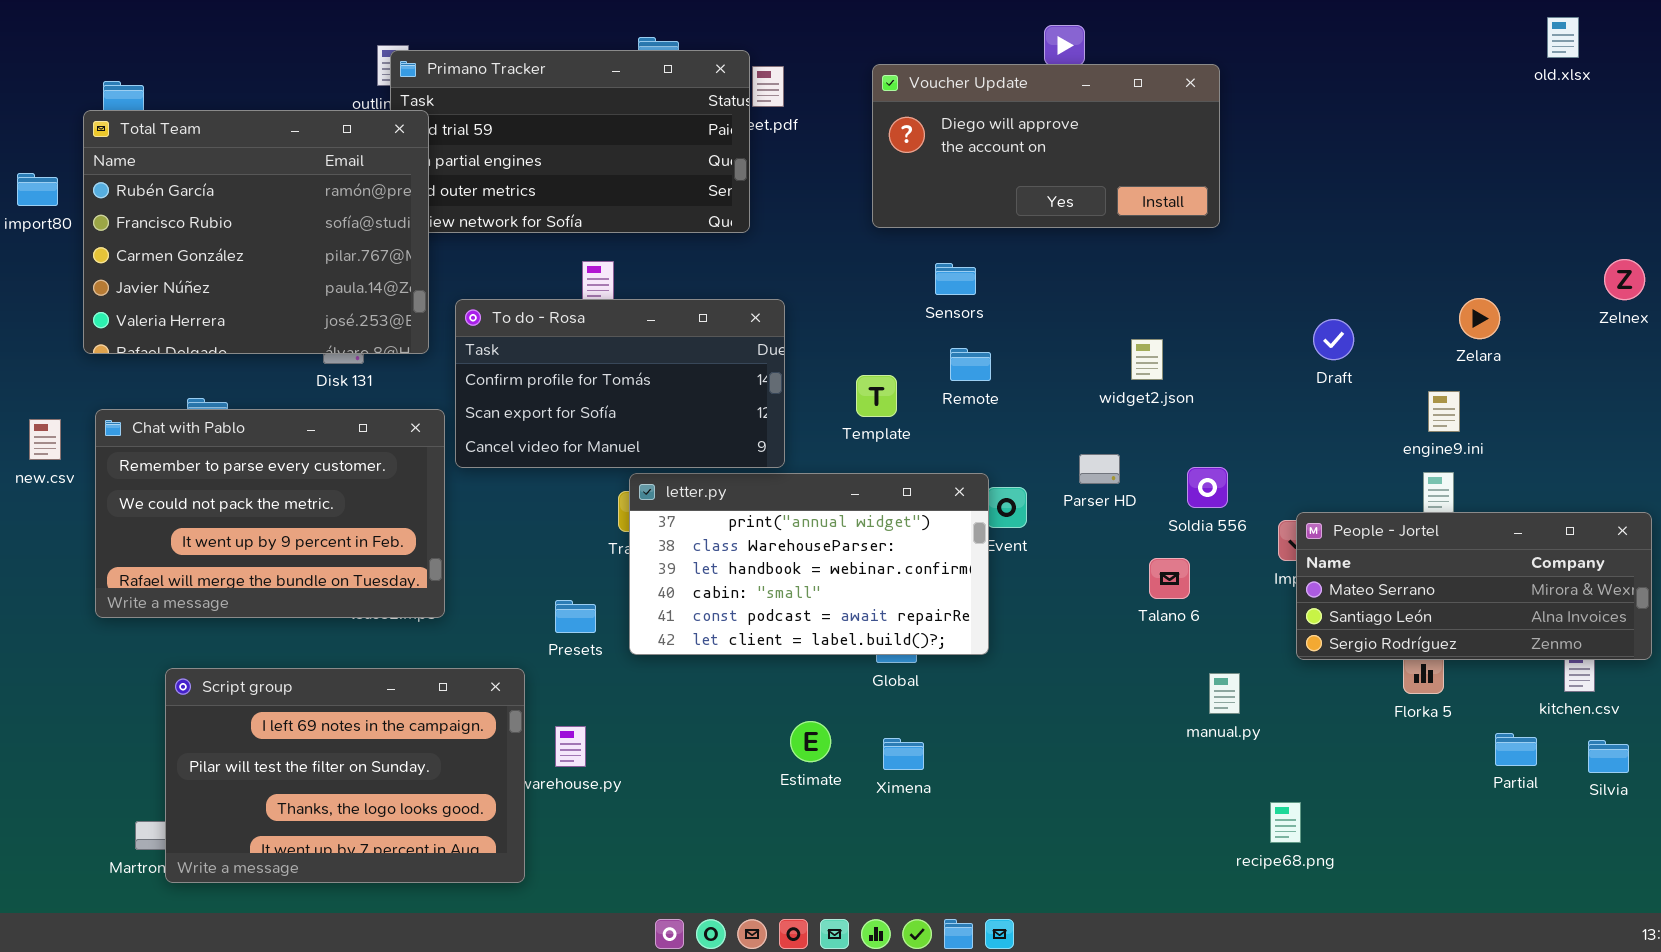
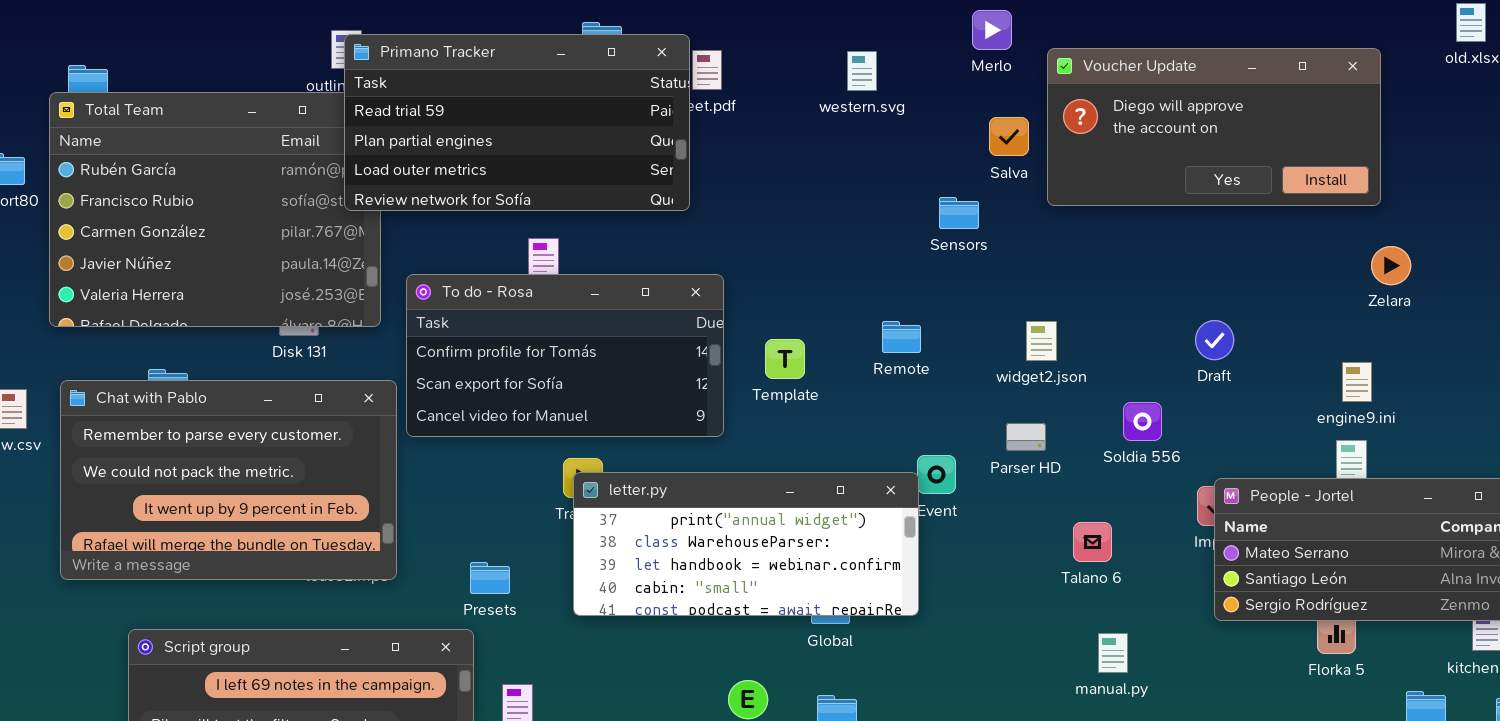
Primano Tracker: [390,50,750,233] -> [344,34,690,211], raised
Voucher Update: [872,64,1220,228] -> [1047,48,1381,206], moved
Sensors: [935,263,976,295] -> [939,197,979,229], moved
Zelara: [1459,298,1500,339] -> [1371,246,1411,285], moved
Draft: [1313,319,1354,360] -> [1195,320,1234,360], moved
widget2.json: [1131,339,1163,380] -> [1026,321,1057,361], moved
Template: [856,375,897,417] -> [765,339,805,379], moved
Soldia 556: [1187,467,1228,508] -> [1123,402,1162,441], moved
letter.py: [629,473,989,655] -> [573,472,919,616], resized
Presets: [555,600,596,633] -> [470,562,510,594], moved
manual.py: [1209,673,1240,714] -> [1098,633,1128,673], moved

